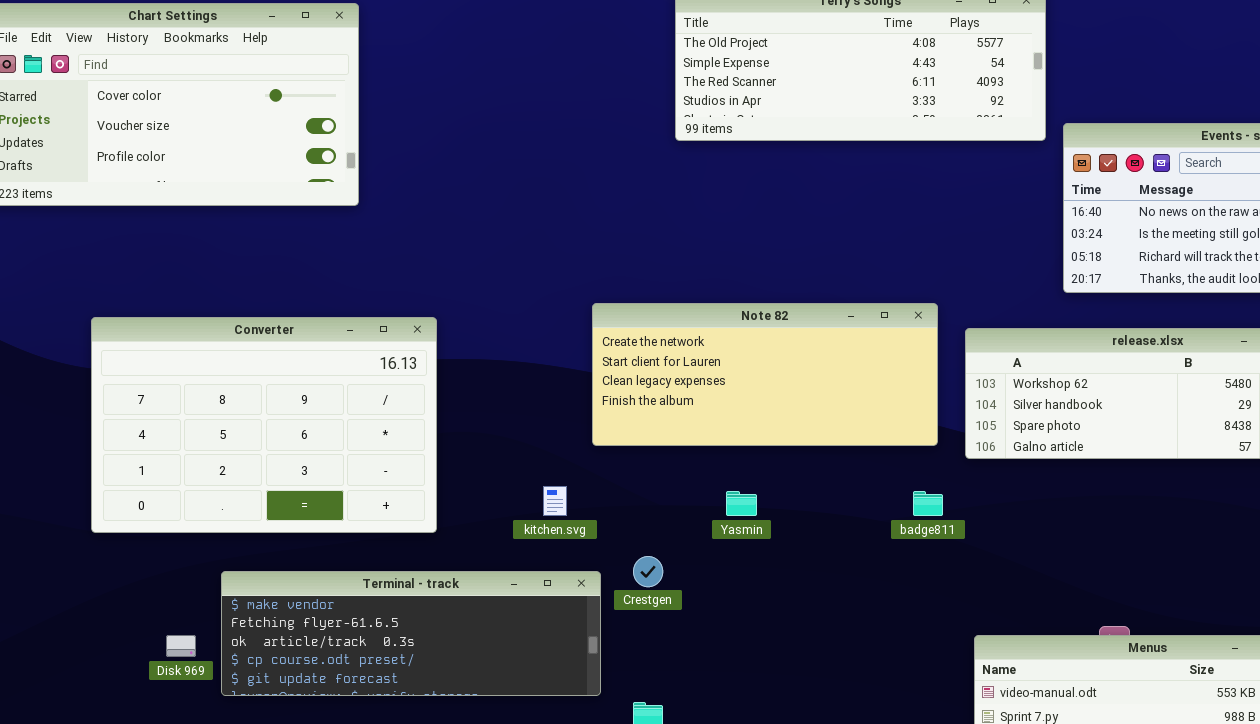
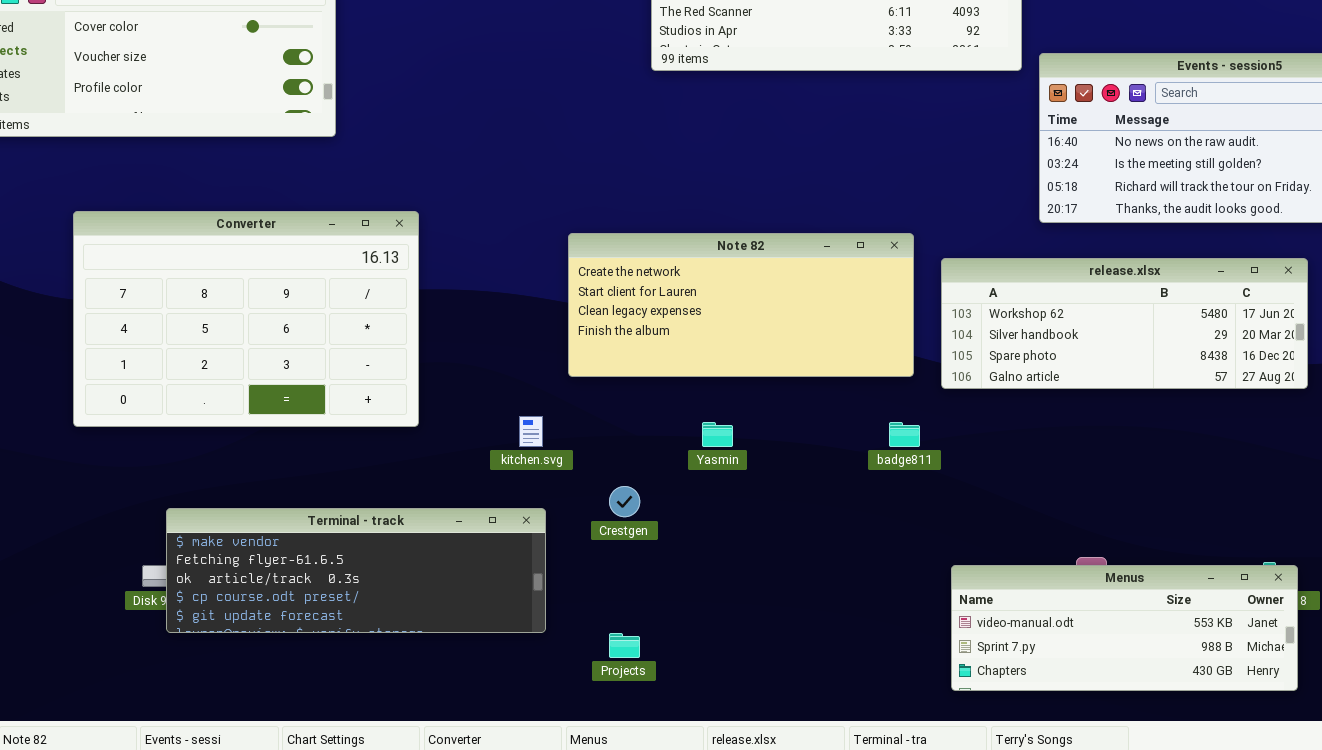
Converter: [91,317,437,533] -> [73,211,419,427], moved
Terminal - track: [221,571,601,696] -> [166,508,546,633], moved

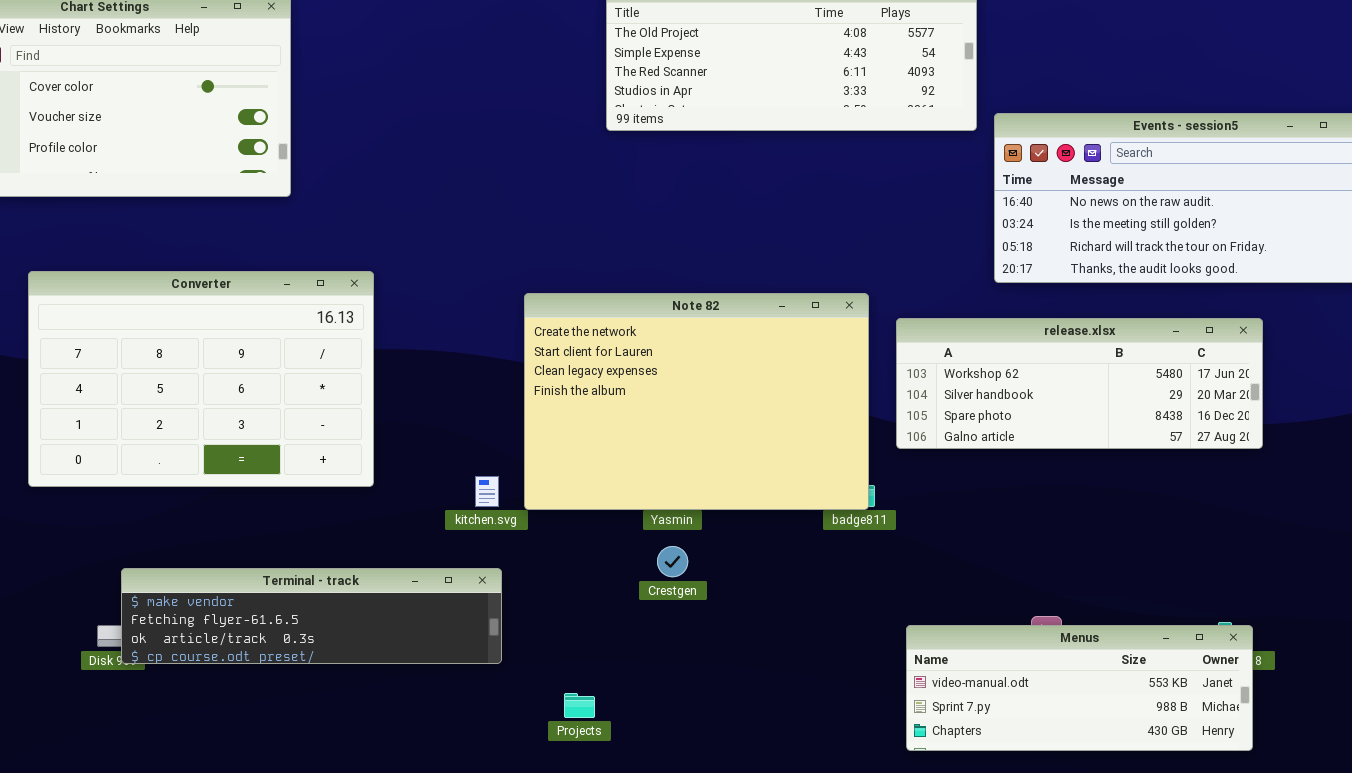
Note 82: [568,233,914,377] -> [524,293,869,510], resized
Crestgen: [609,486,640,517] -> [657,546,688,577], moved
Terminal - track: [166,508,546,633] -> [121,568,502,664], resized

